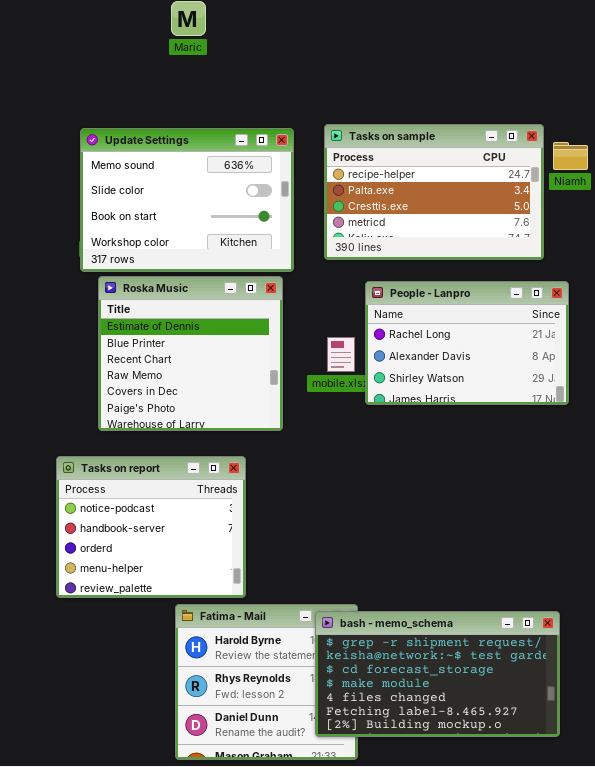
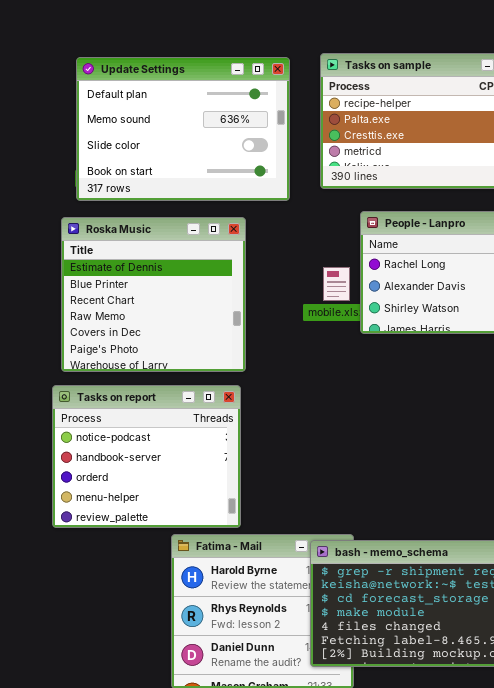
Update Settings: [80,128,294,272] -> [76,57,290,201], scrolled up 1 row
Roska Music: [98,276,283,431] -> [61,217,246,372], moved

